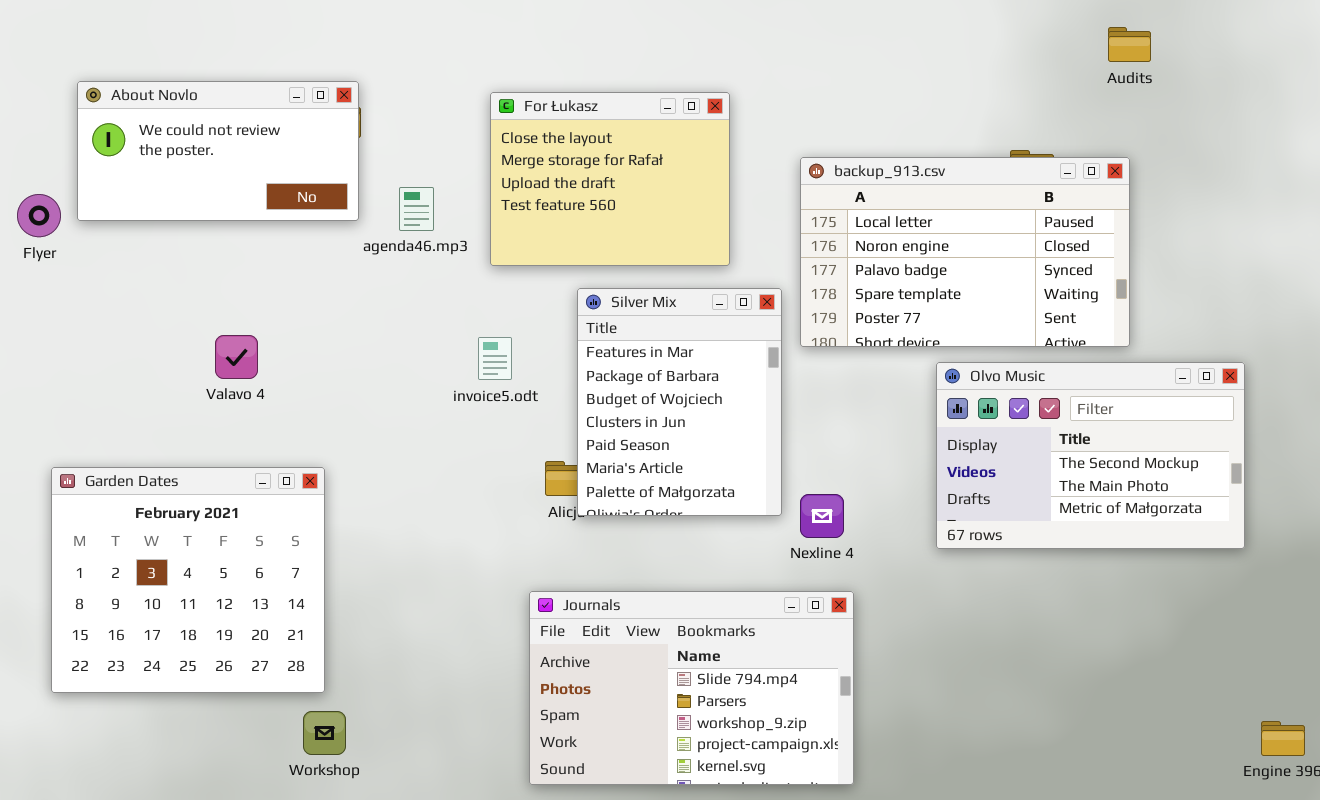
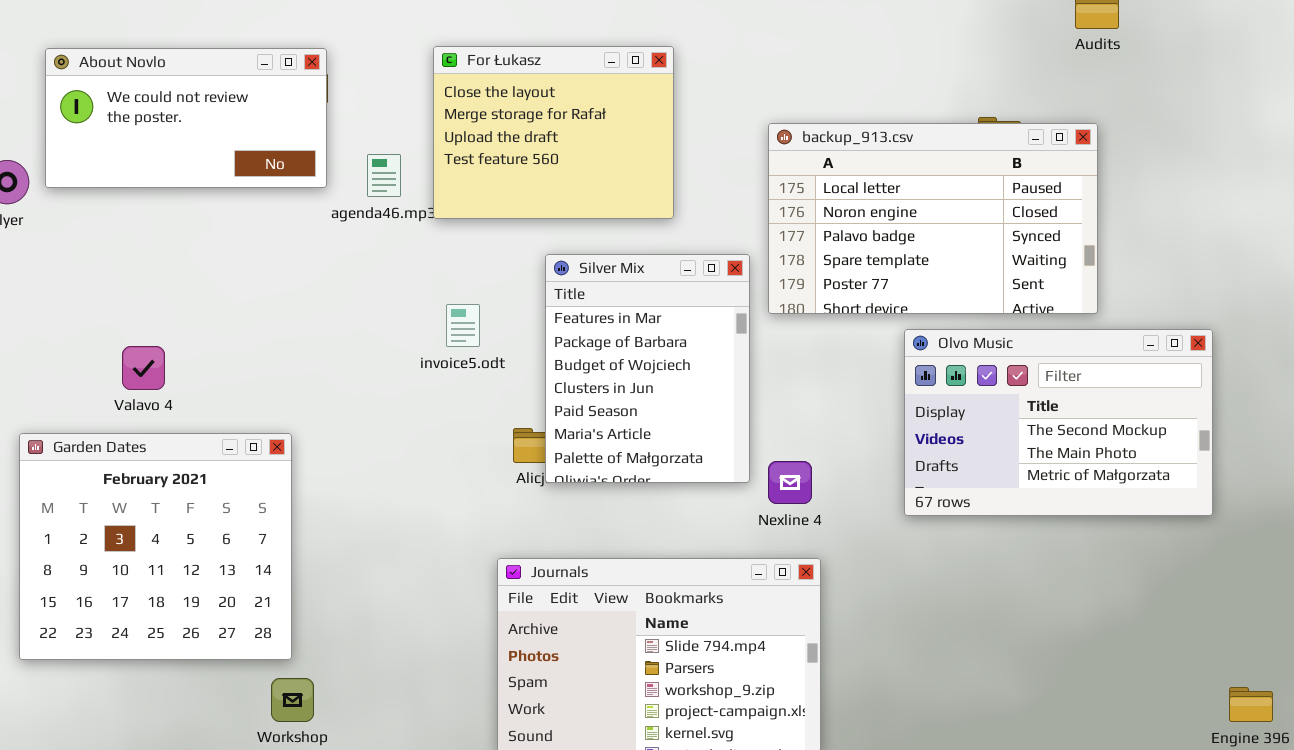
For Łukasz: [490,92,730,266] -> [433,46,674,219], moved
Valavo 4: [215,335,258,379] -> [122,346,165,390], moved

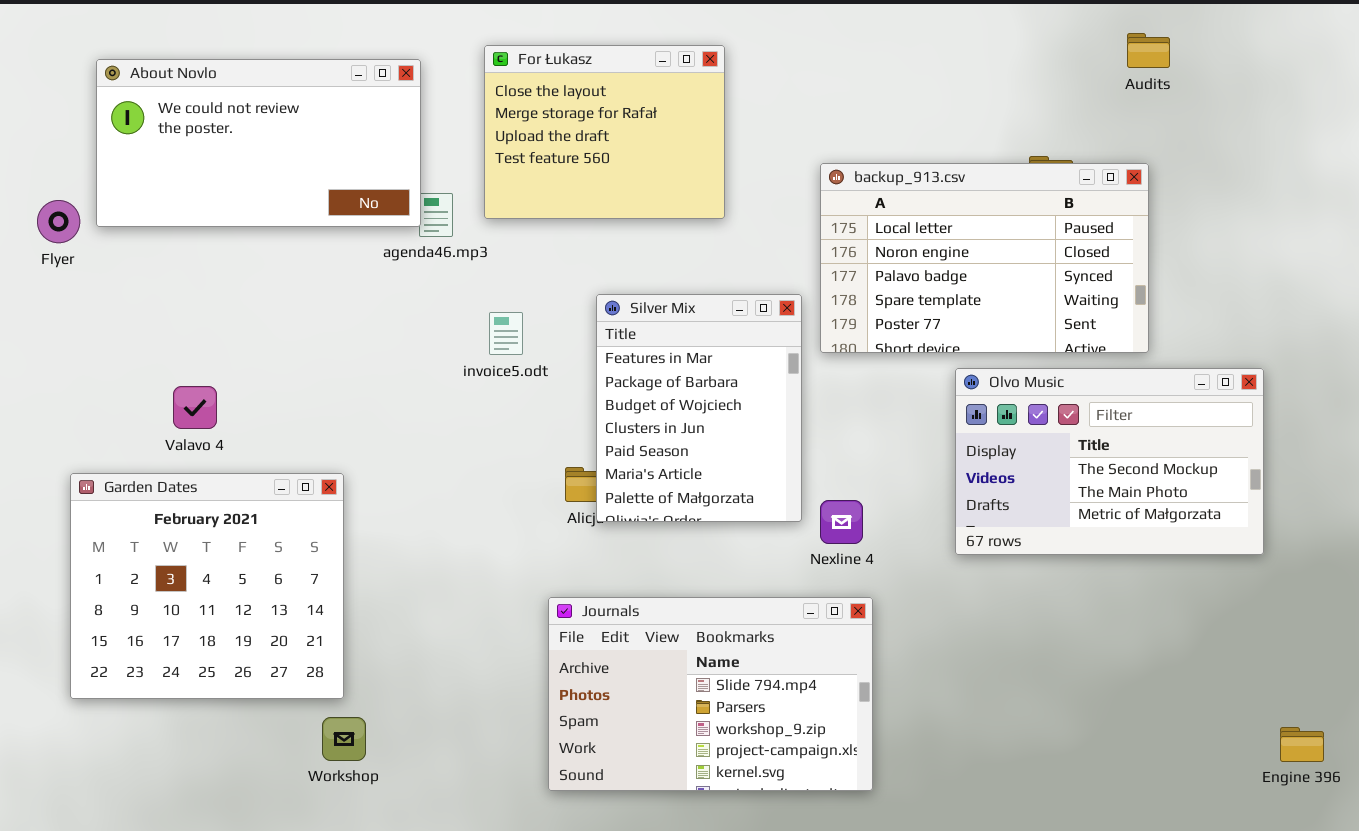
For Łukasz: [433,46,674,219] -> [484,45,725,219], moved
About Novlo: [45,48,327,188] -> [96,59,421,227], resized
invoice5.odt: [446,304,480,347] -> [489,312,523,355], moved

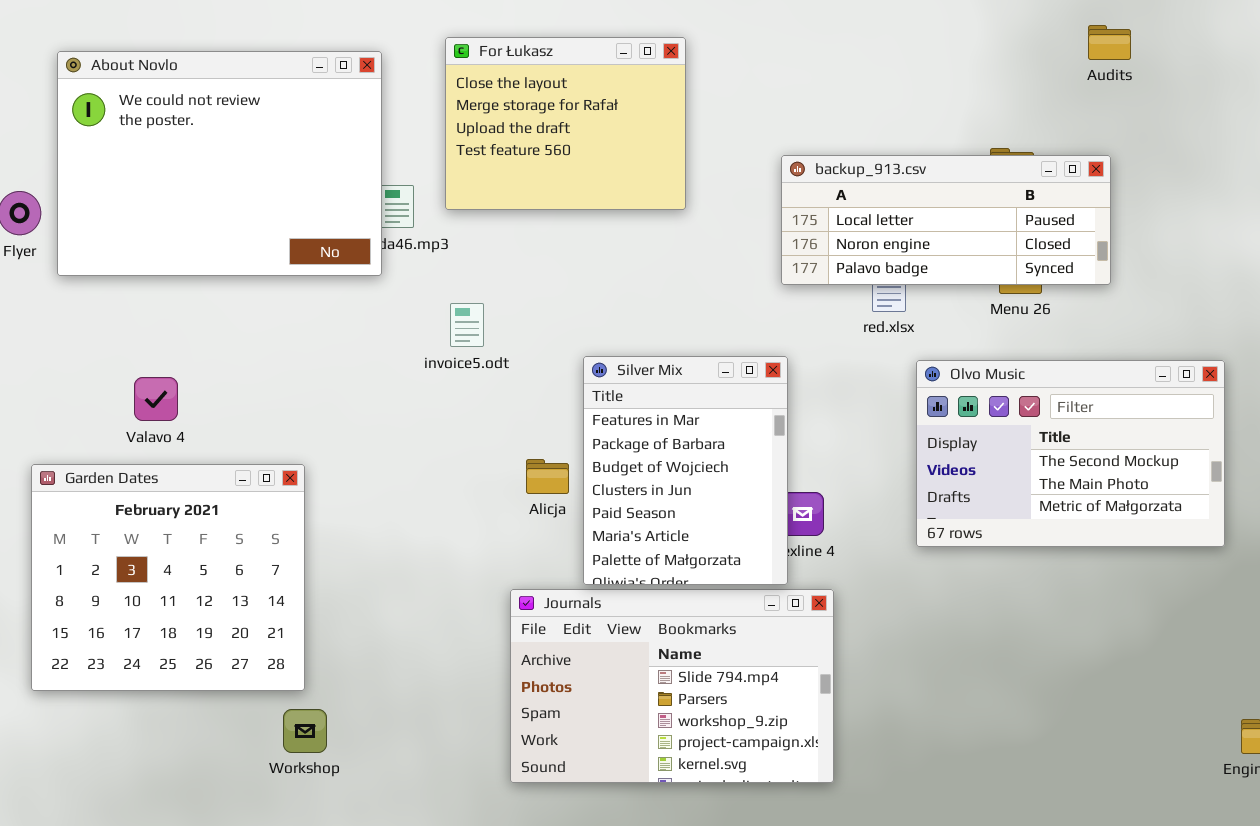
About Novlo: [96,59,421,227] -> [57,51,382,276], resized
backup_913.csv: [820,163,1149,353] -> [781,155,1111,285], resized
Silver Mix: [596,294,802,522] -> [583,356,788,585], moved

